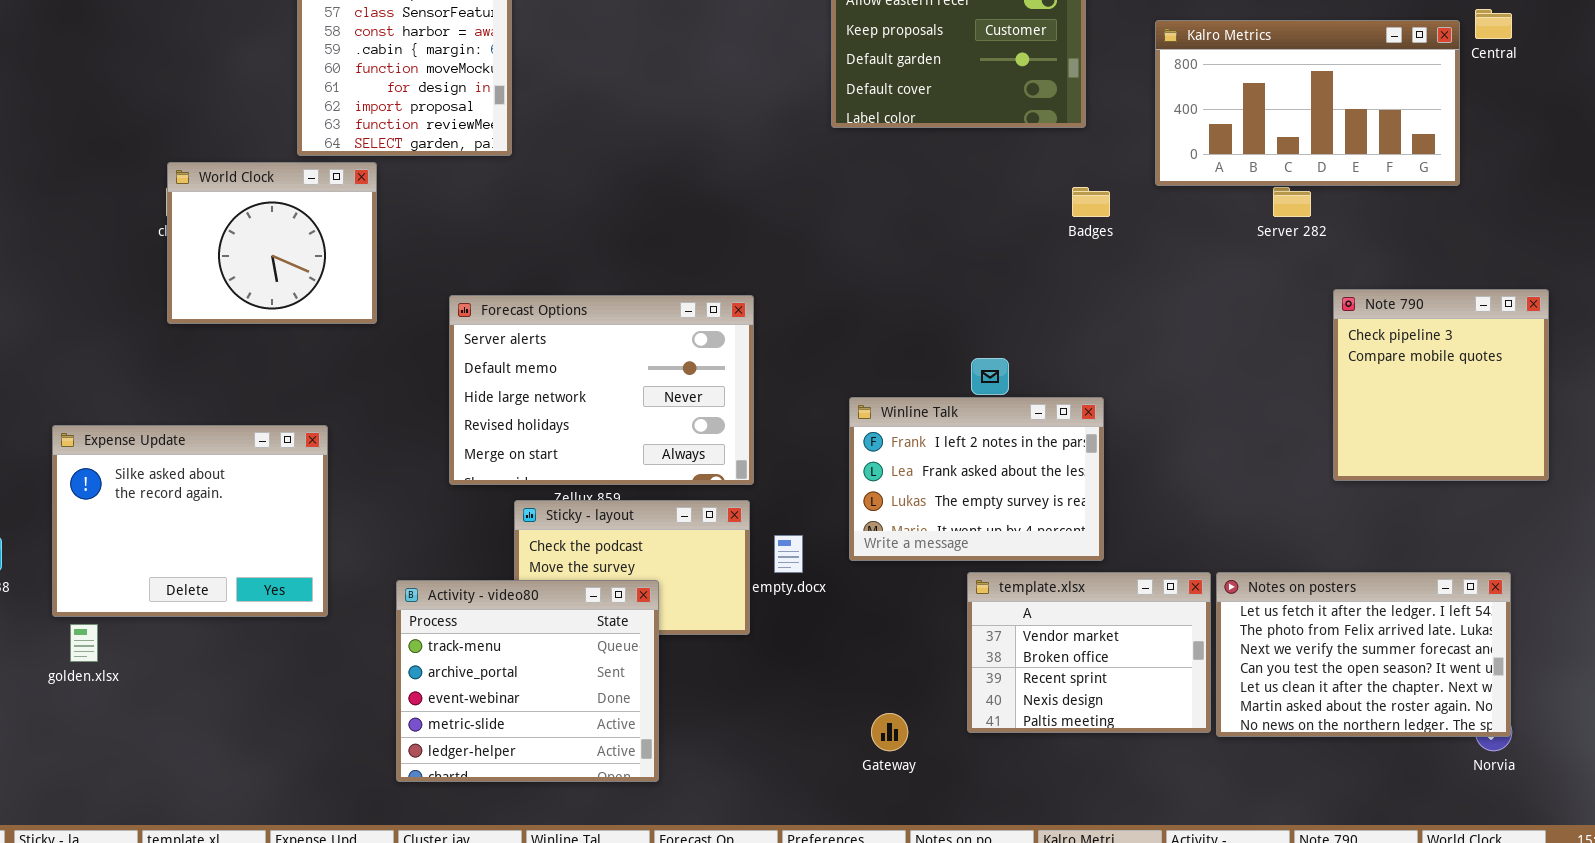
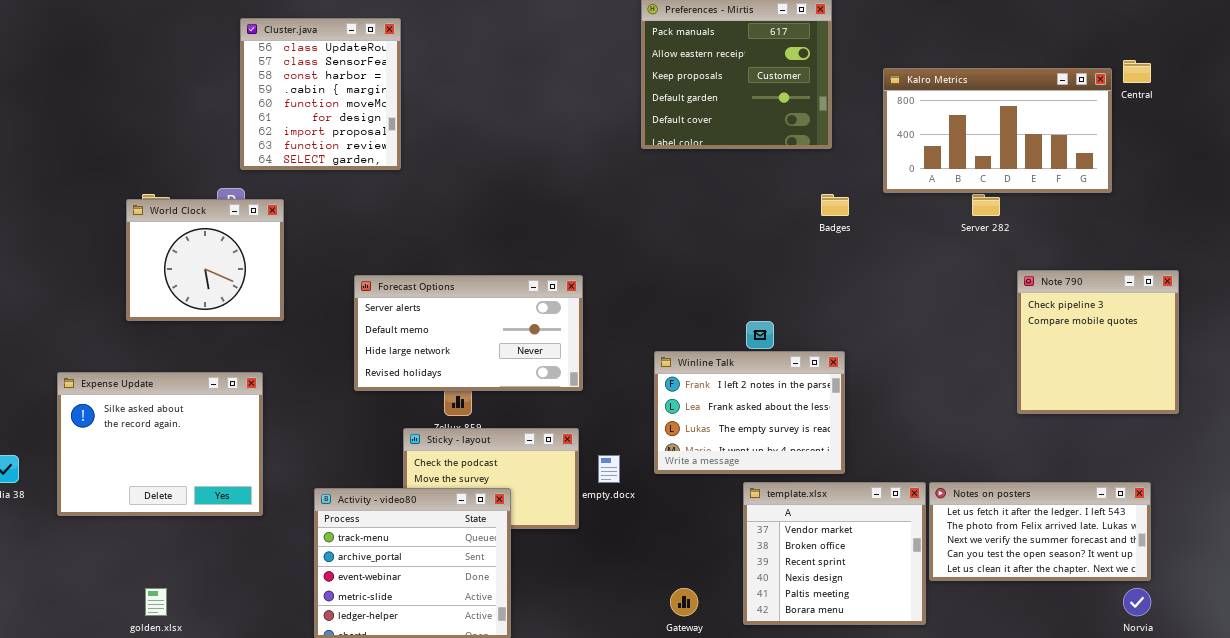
World Clock: [167,162,377,324] -> [126,199,284,321], moved
Forecast Options: [449,295,754,485] -> [354,275,583,391], resized
template.xlsx: [967,572,1211,733] -> [743,482,926,625], resized
Notes on posters: [1216,572,1511,737] -> [929,482,1151,581], resized
golden.xlsx: [70,624,98,662] -> [145,588,167,616], moved

